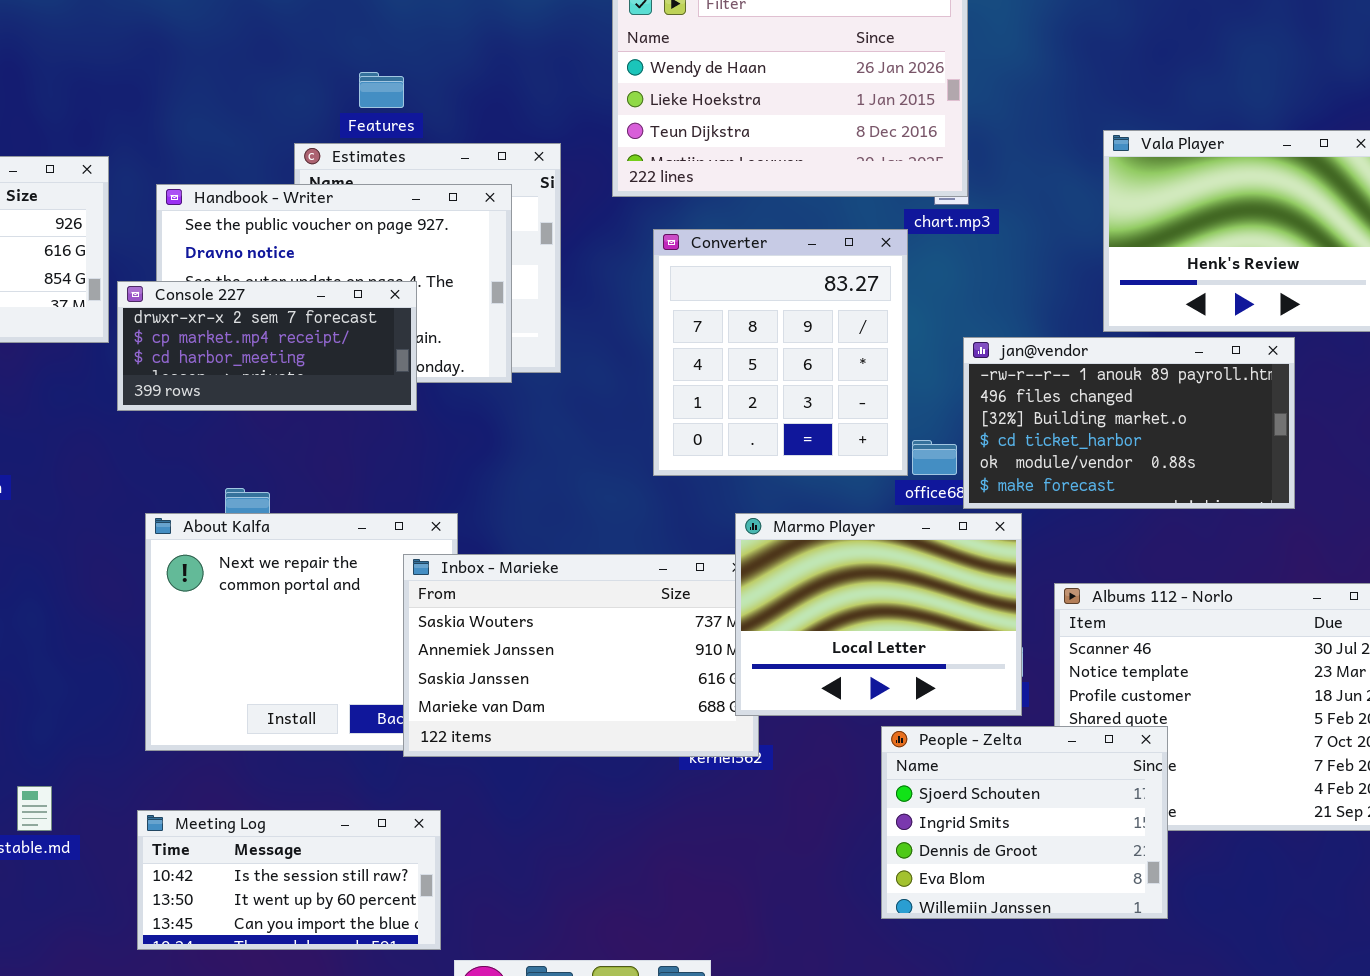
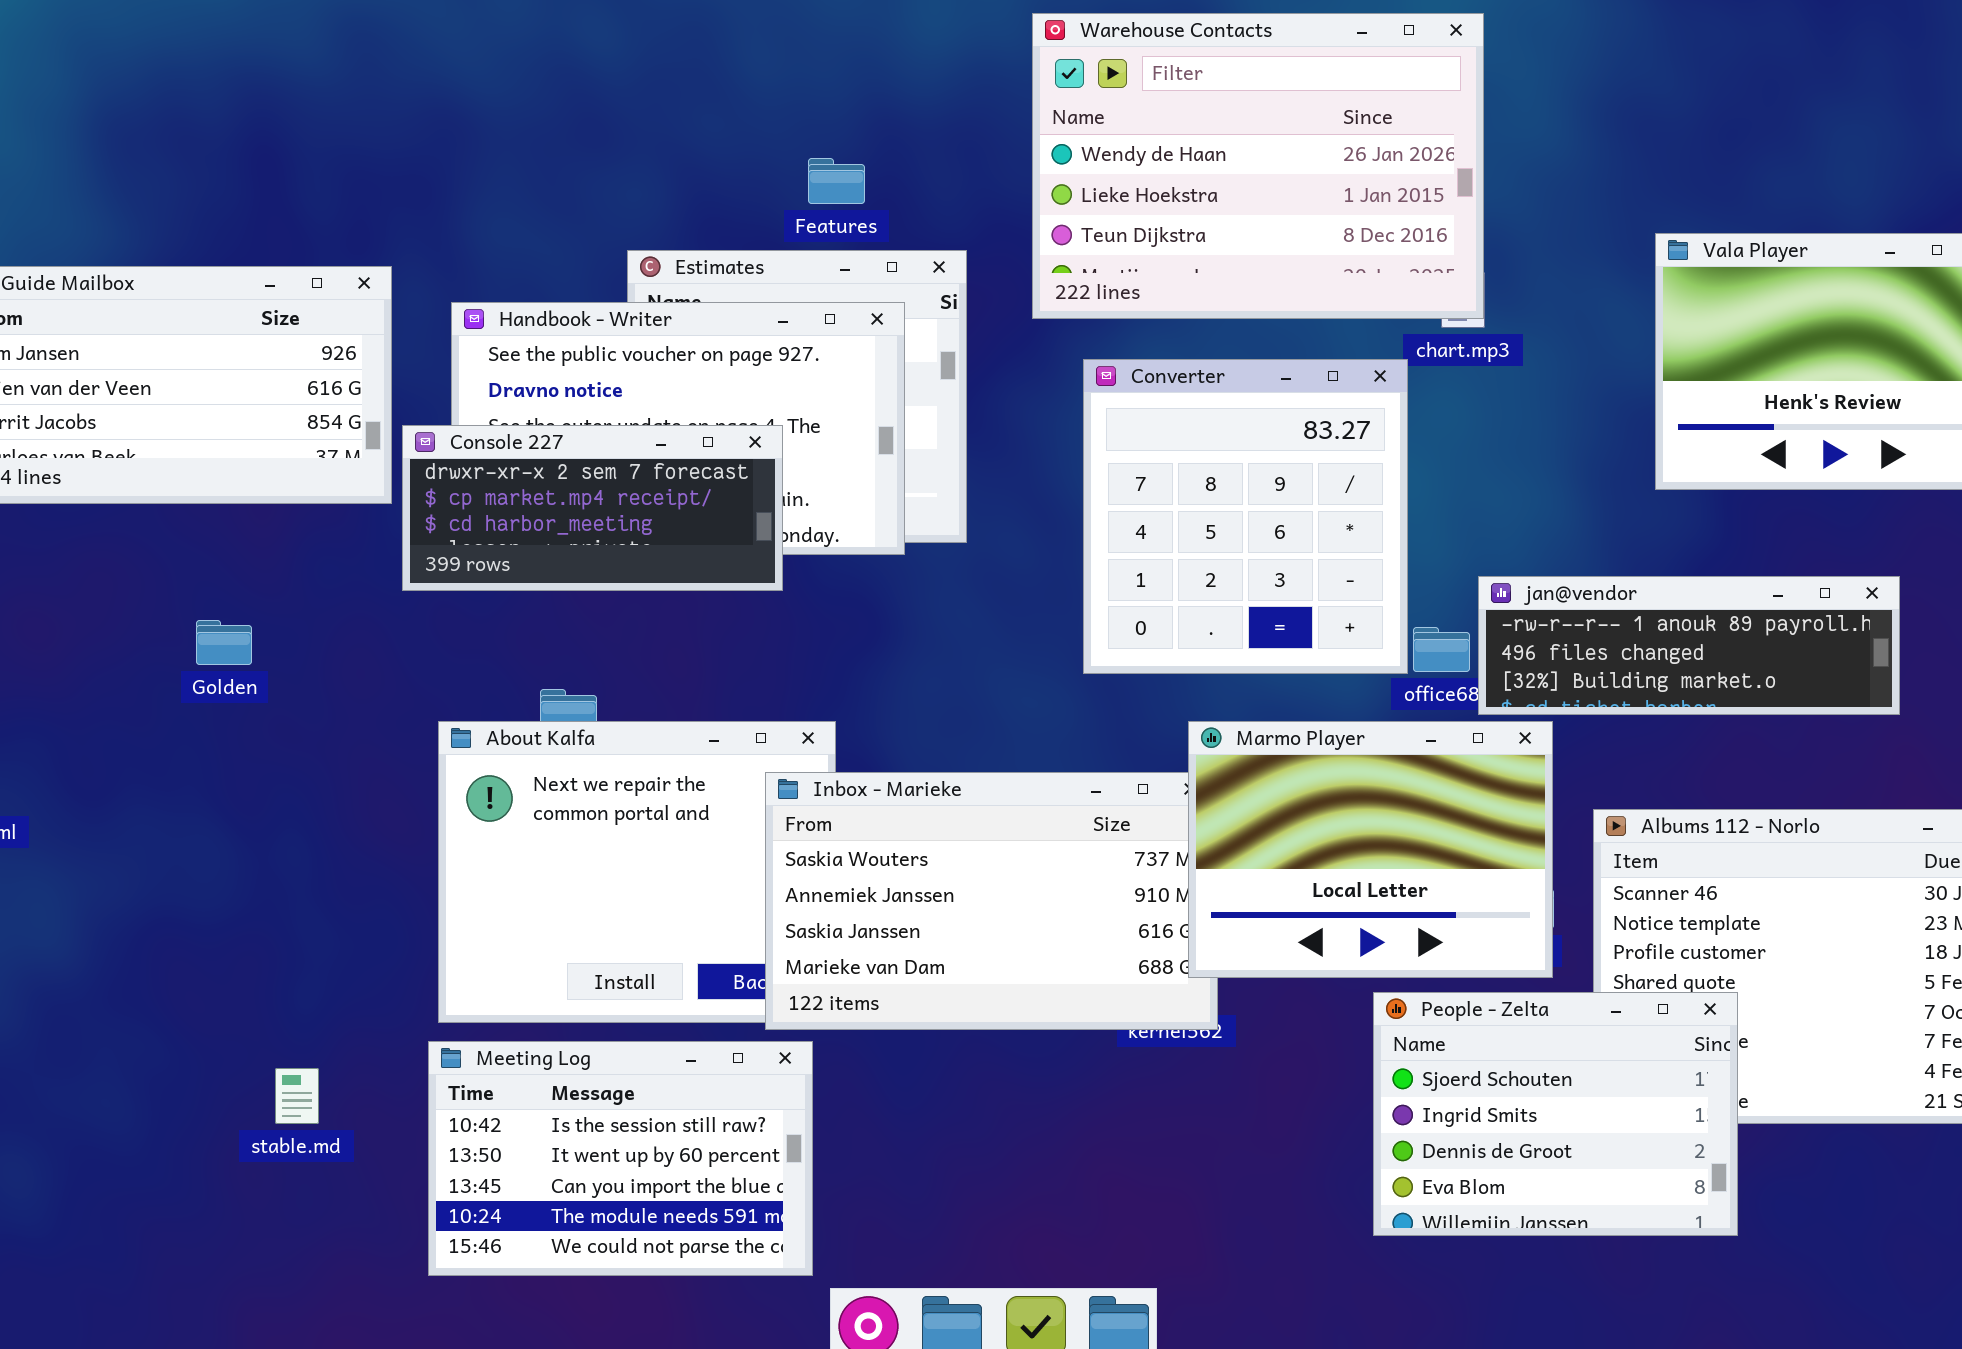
Features: [359,72,404,108] -> [808,158,865,204], moved
jan@vendor: [963,337,1295,509] -> [1478,576,1900,715], resized
Meeting Log: [137,810,441,950] -> [428,1041,813,1276], resized

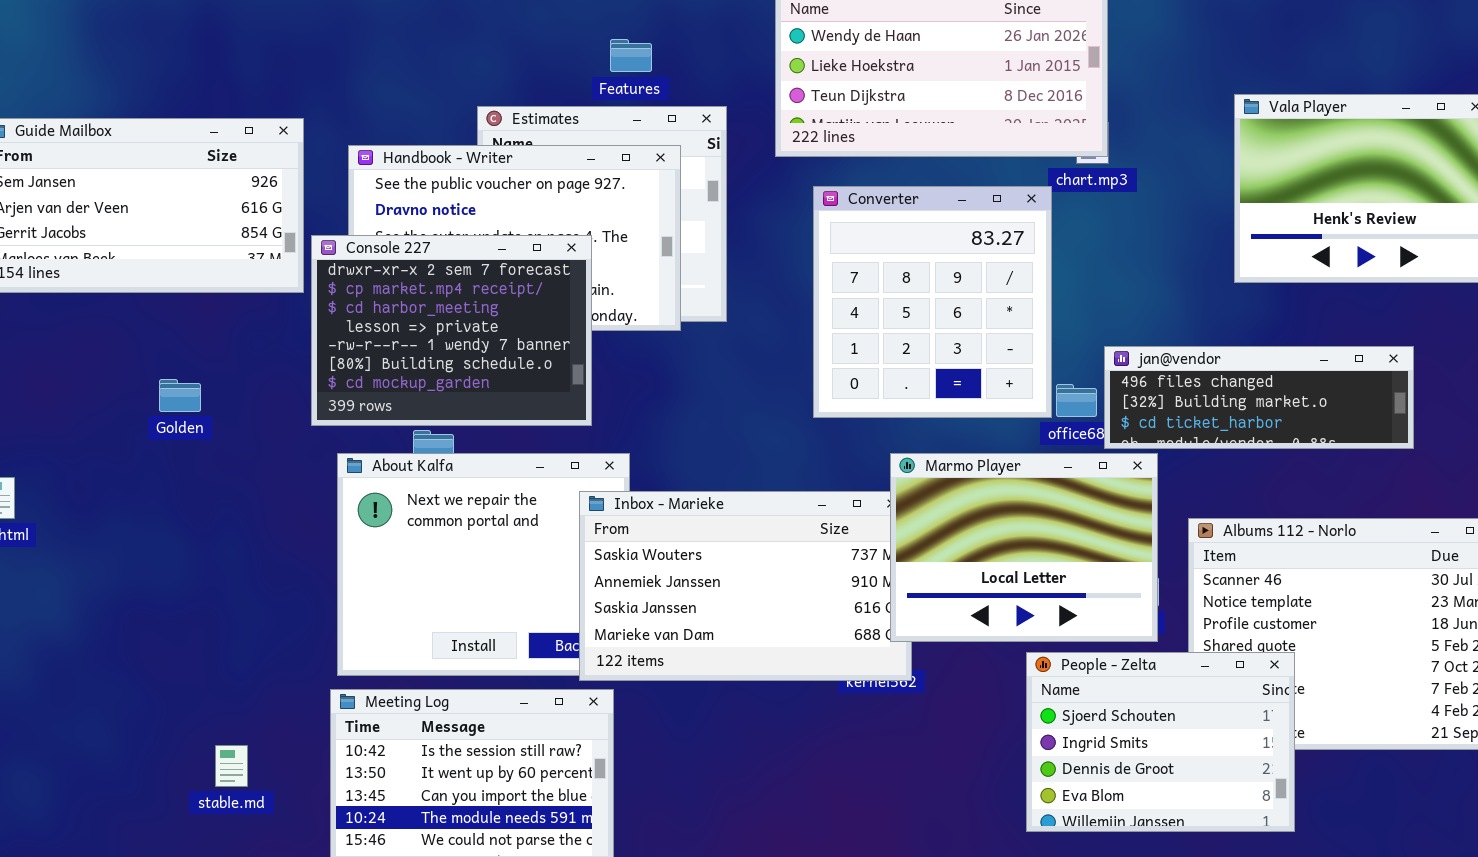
Console 227: [402,425,783,591] -> [311,235,592,426], resized
jan@vendor: [1478,576,1900,715] -> [1104,346,1414,449], scrolled down 1 row
stable.md: [275,1068,319,1124] -> [215,745,248,787], moved

